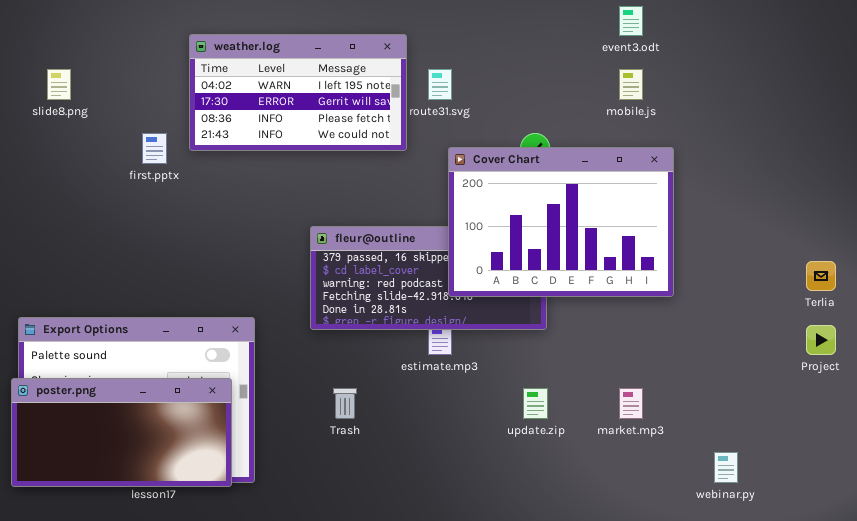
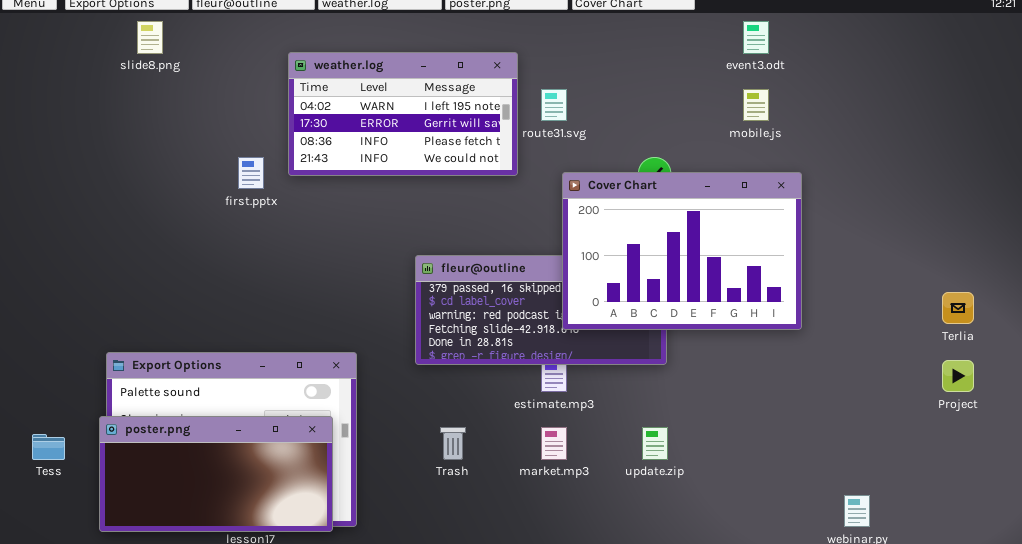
slide8.png: [47,69,71,100] -> [137,21,163,54], moved
market.mp3: [619,388,643,419] -> [541,427,567,460], moved

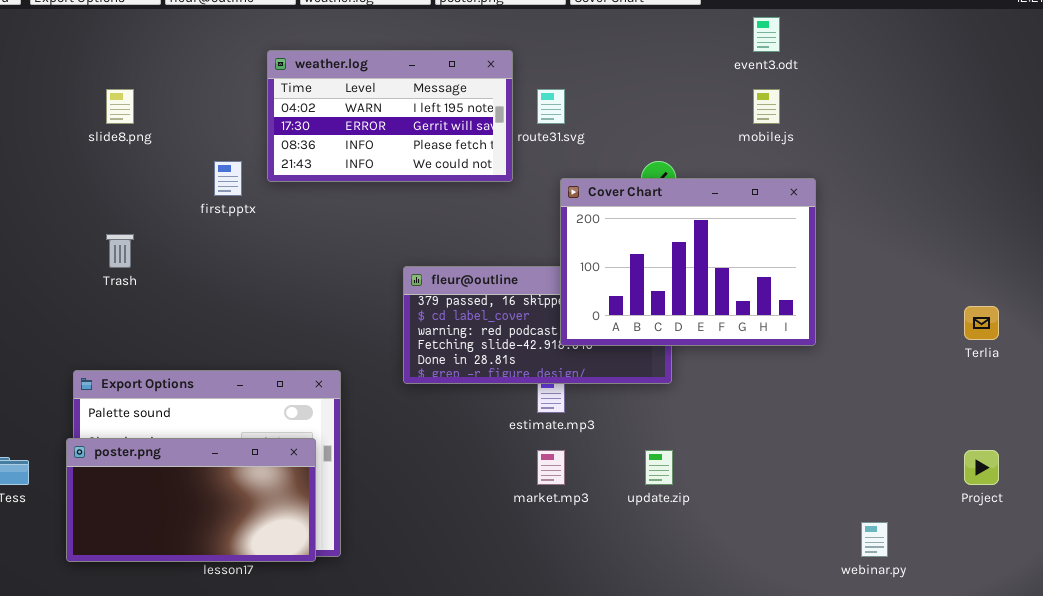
slide8.png: [137,21,163,54] -> [106,89,134,124], moved
Project: [942,360,974,392] -> [964,450,999,485], moved
Trash: [440,427,466,460] -> [106,234,134,268], moved

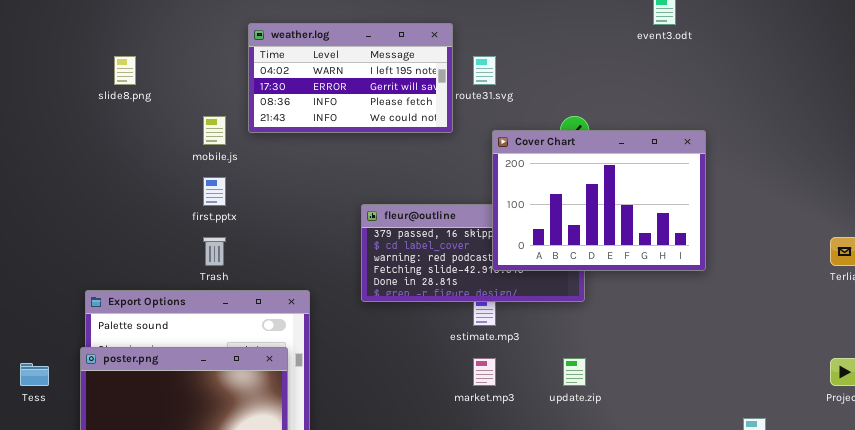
mobile.js: [753,89,780,124] -> [203,116,226,145], moved
first.pptx: [214,161,242,196] -> [203,177,226,206], moved
Trash: [106,234,134,268] -> [203,237,226,266], moved

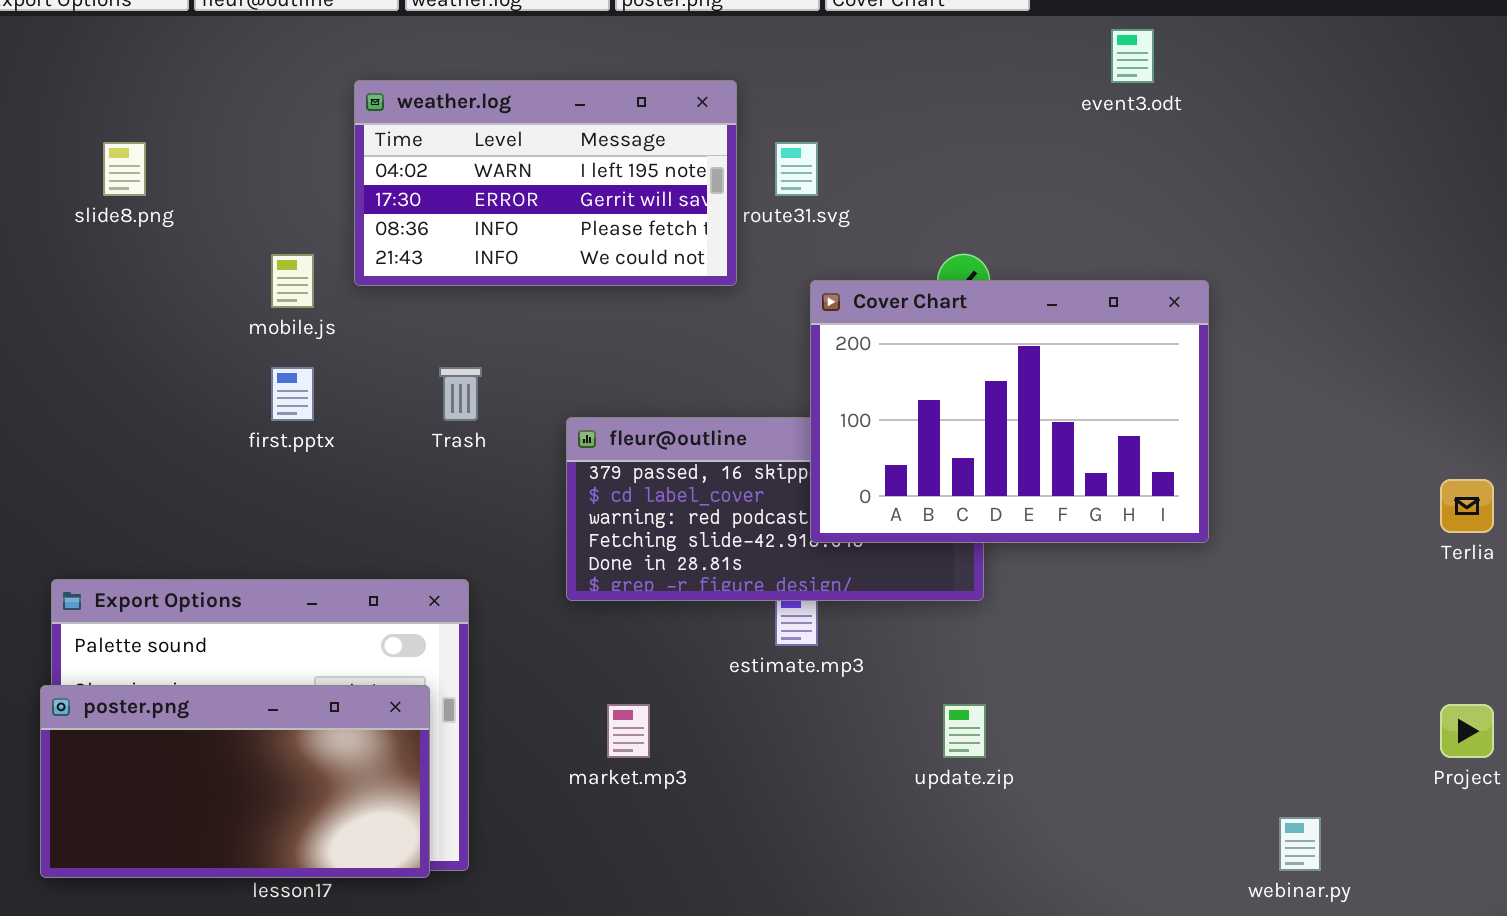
Trash: [203,237,226,266] -> [439,367,482,421], moved
market.mp3: [473,358,496,386] -> [607,704,650,758], moved

